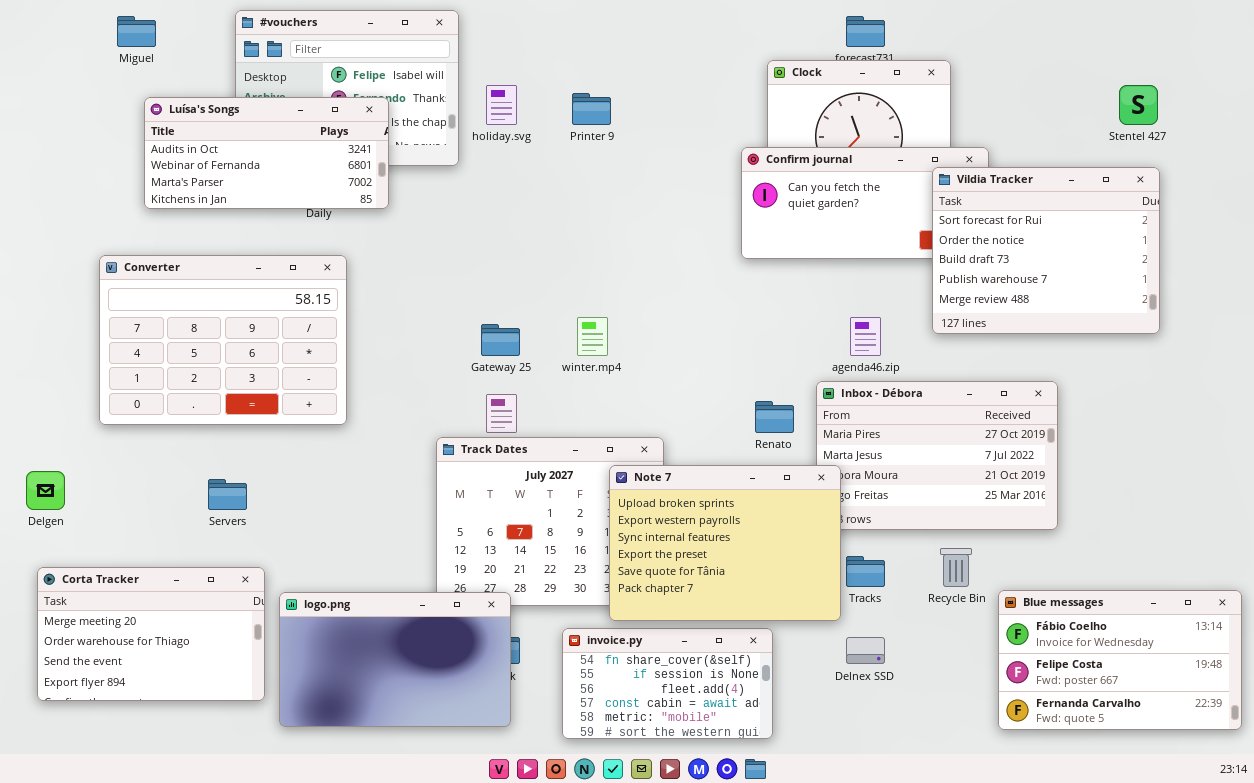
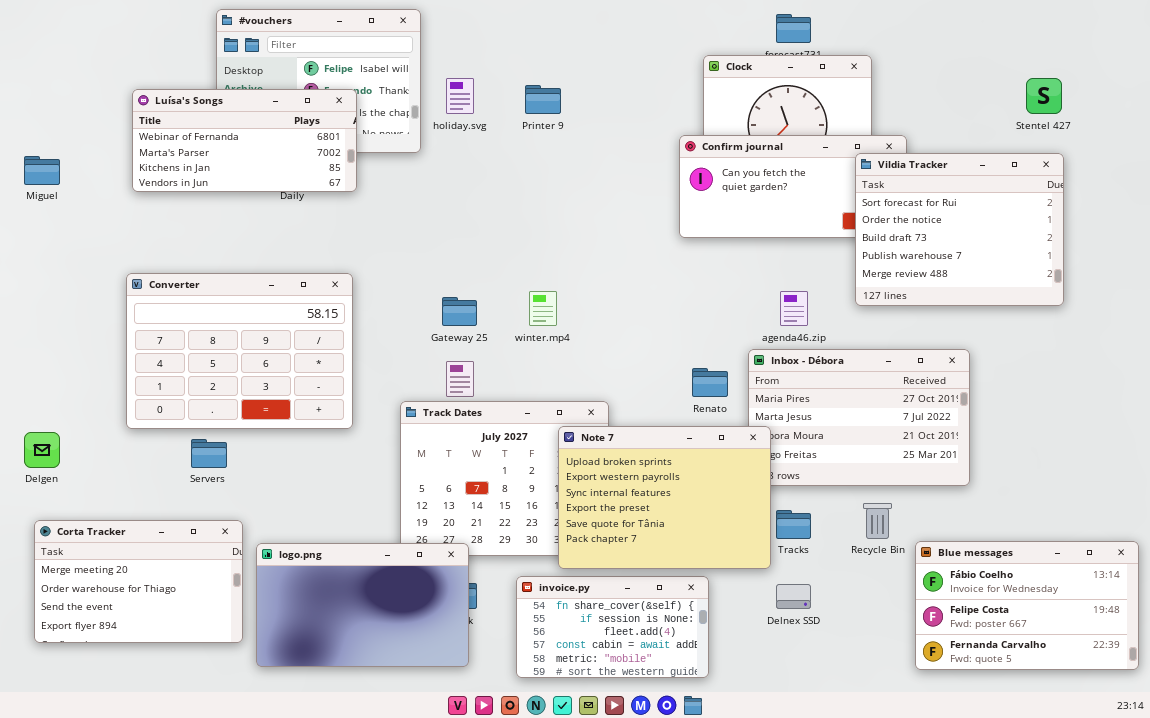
Miguel: [117,16,156,47] -> [24,156,60,185], moved
Luísa's Songs: [144,97,389,209] -> [132,89,357,192], scrolled down 1 row
Converter: [99,255,347,425] -> [126,273,353,429], moved

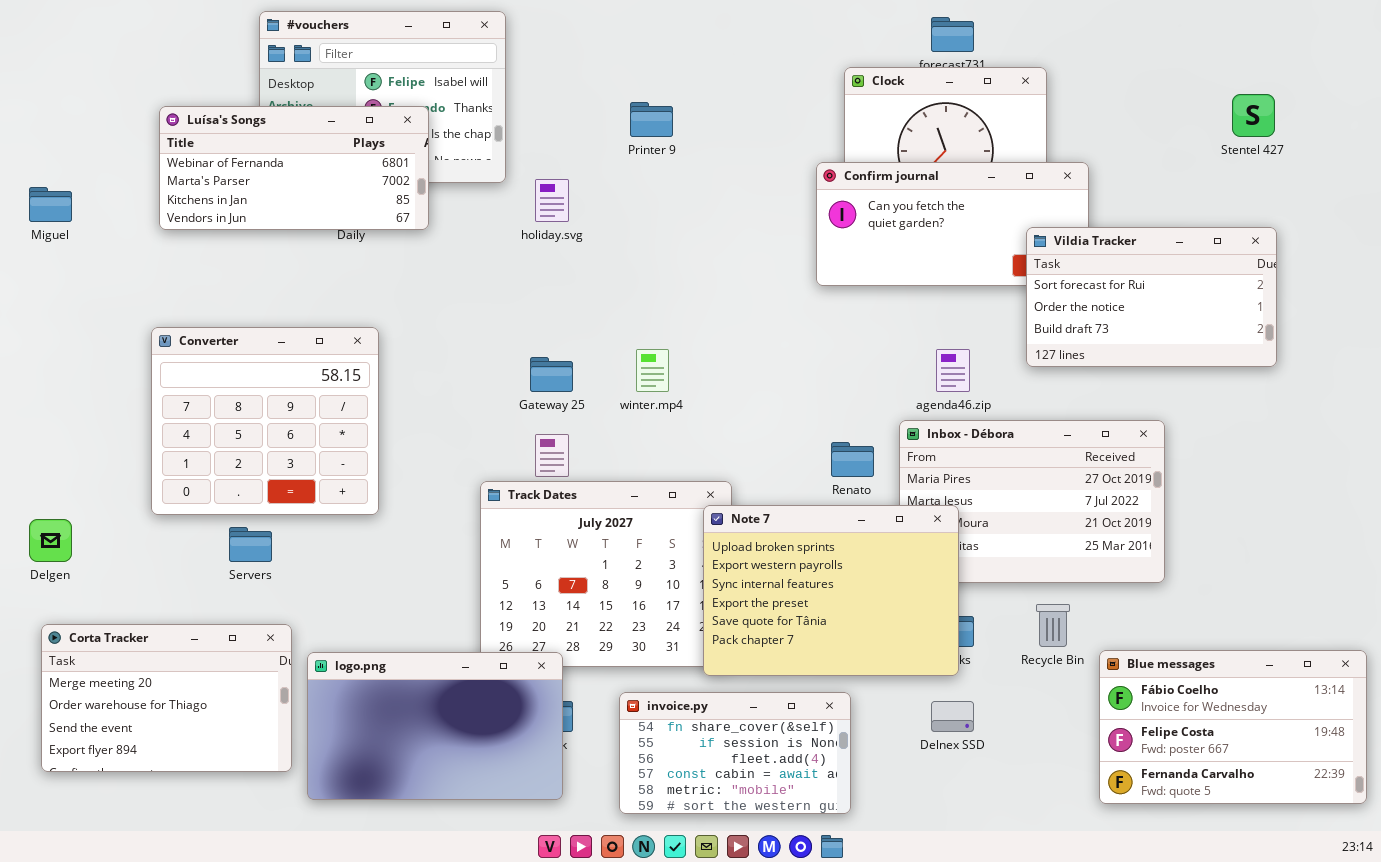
holiday.svg: [446,78,474,114] -> [535,179,569,222], moved
Vildia Tracker: [855,153,1064,306] -> [1026,227,1277,367], resized
Converter: [126,273,353,429] -> [151,327,379,515], resized
Note 7: [558,426,771,569] -> [703,505,959,676], moved

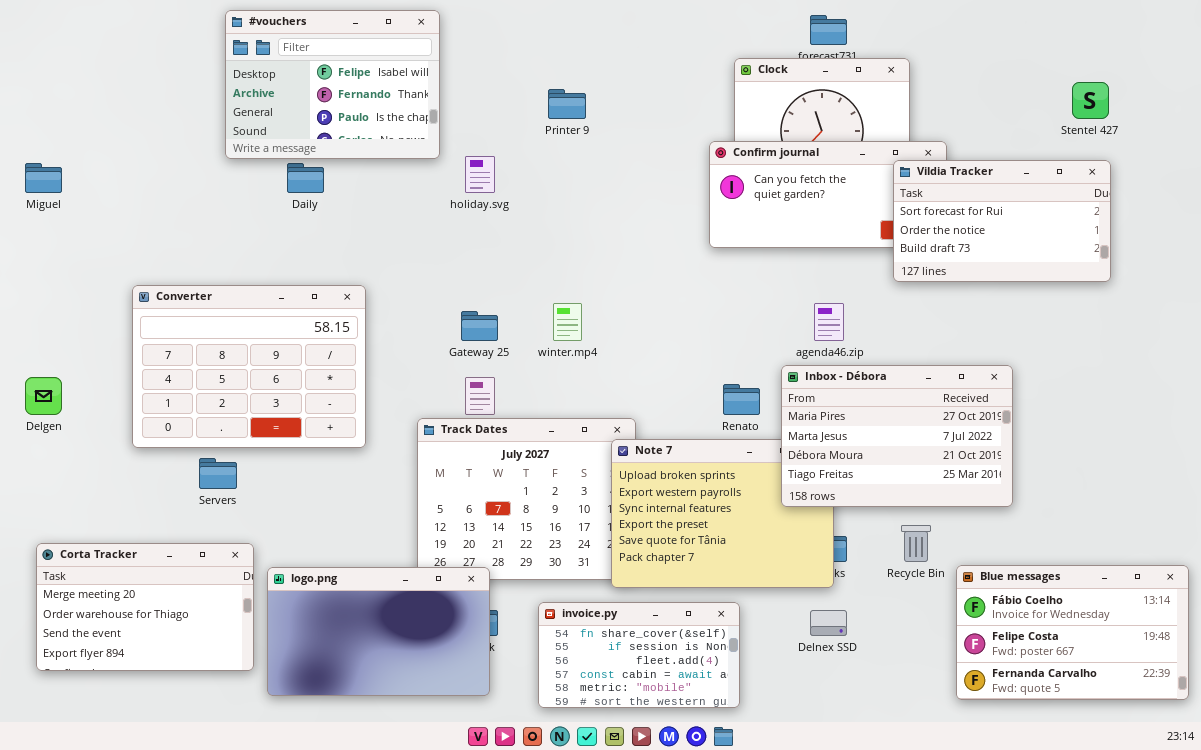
Luísa's Songs: [159,106,429,230] -> none, closed
Vildia Tracker: [1026,227,1277,367] -> [893,160,1111,282], moved
Converter: [151,327,379,515] -> [132,285,366,448], resized
Inbox - Débora: [899,420,1165,583] -> [781,365,1013,507], raised
Delgen: [29,519,72,562] -> [25,377,62,415], moved

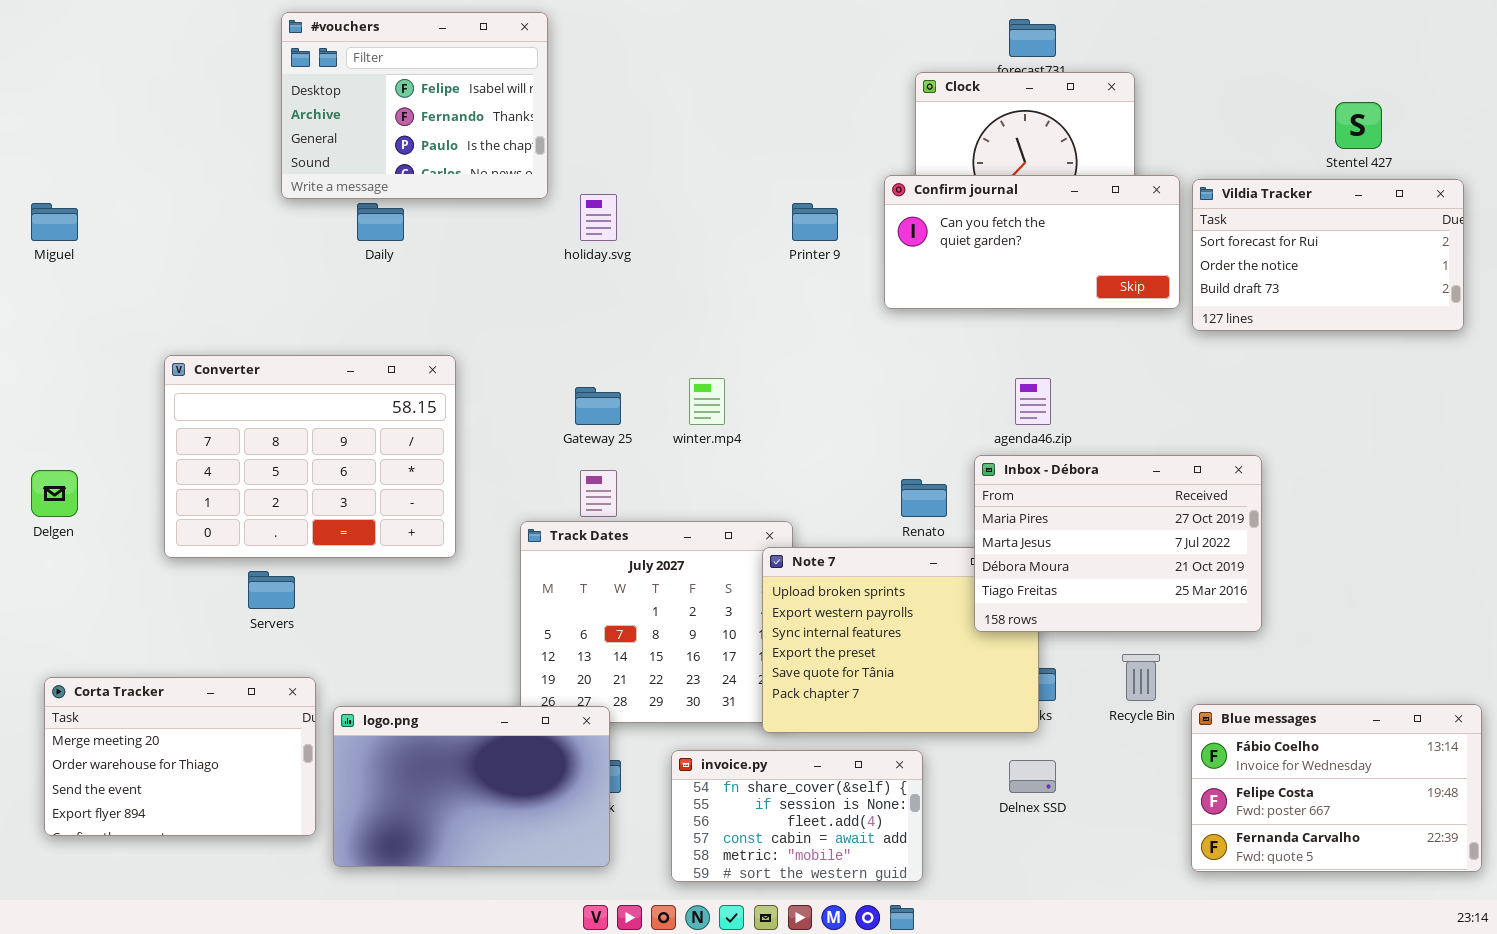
Printer 9: [548,89,586,119] -> [792,203,838,241], moved
Vildia Tracker: [893,160,1111,282] -> [1192,179,1464,331], moved

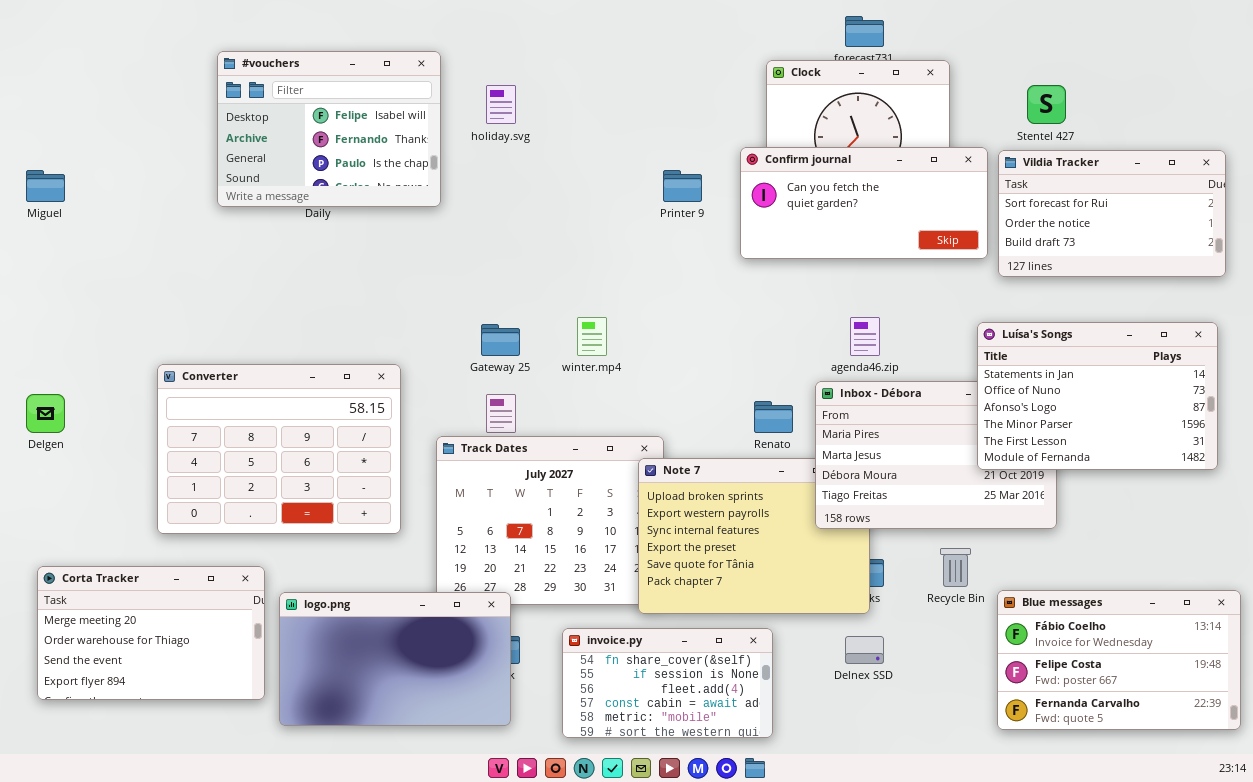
#vouchers: [281,12,548,199] -> [217,51,441,207], moved
Stentel 427: [1335,102,1382,149] -> [1027,85,1066,124], moved
holiday.svg: [580,194,617,241] -> [486,85,516,124], moved
Converter: [164,355,456,558] -> [157,364,401,534], moved
Luísa's Songs: none -> [977,322,1218,470], opened

